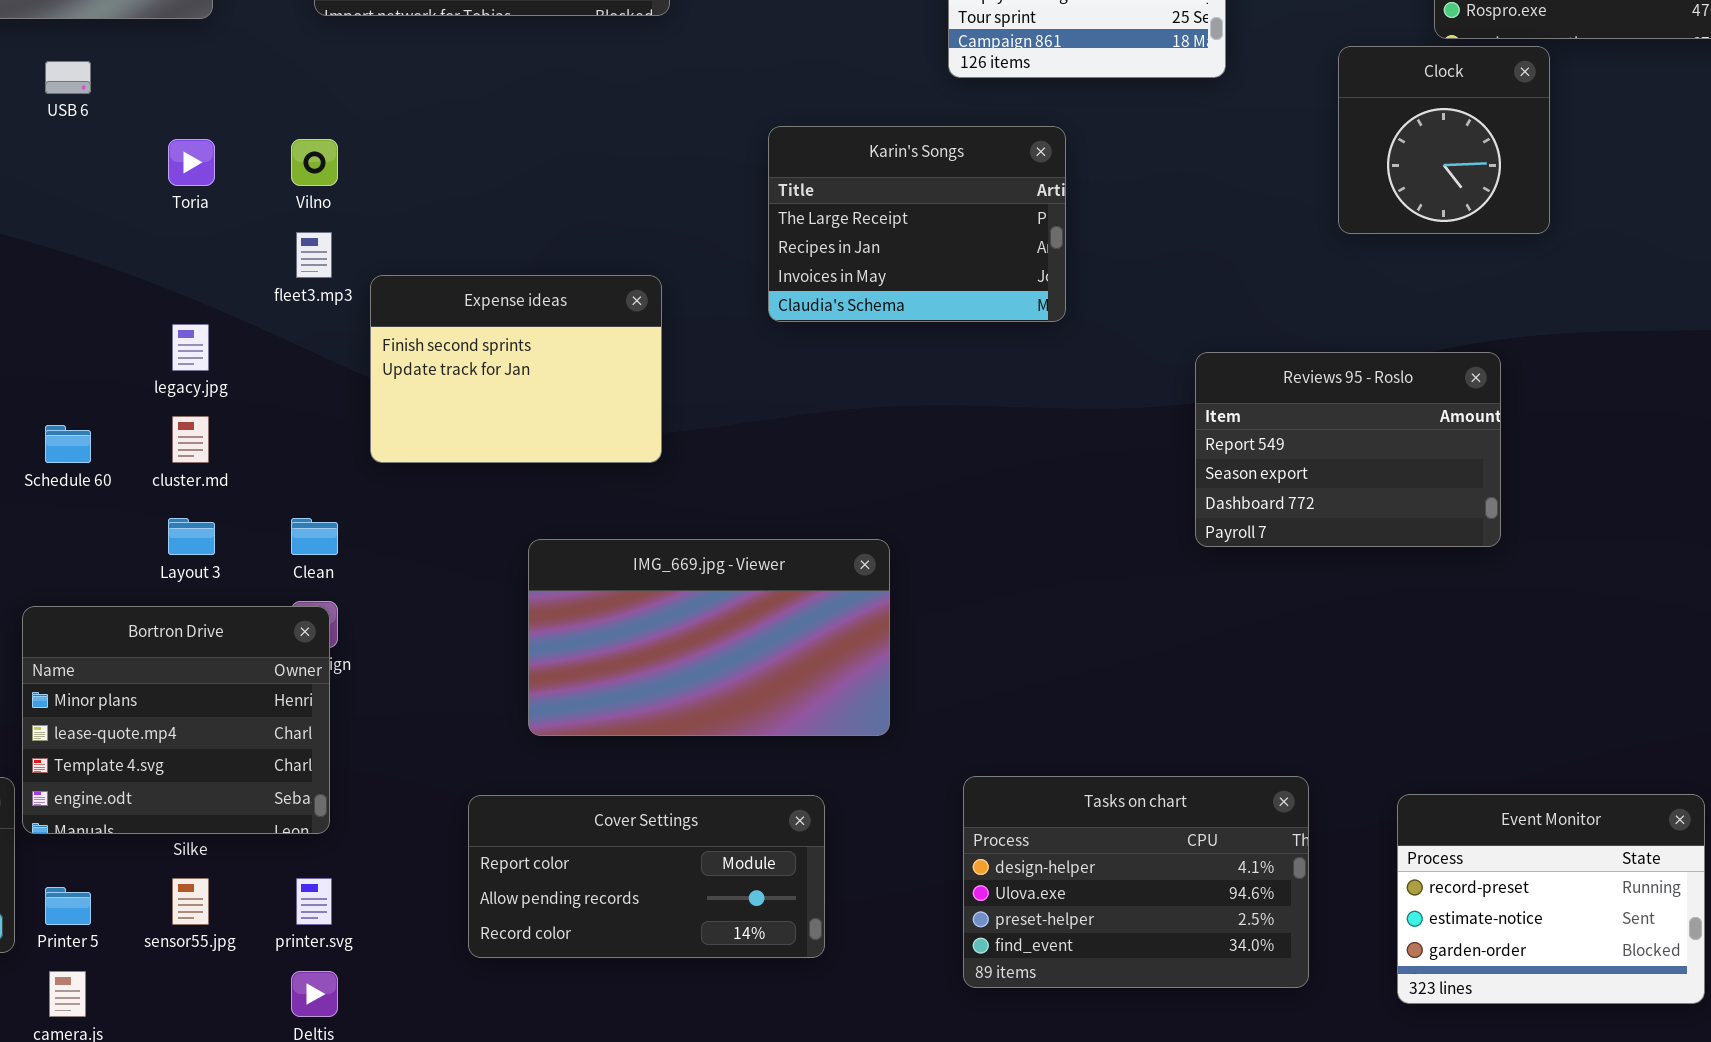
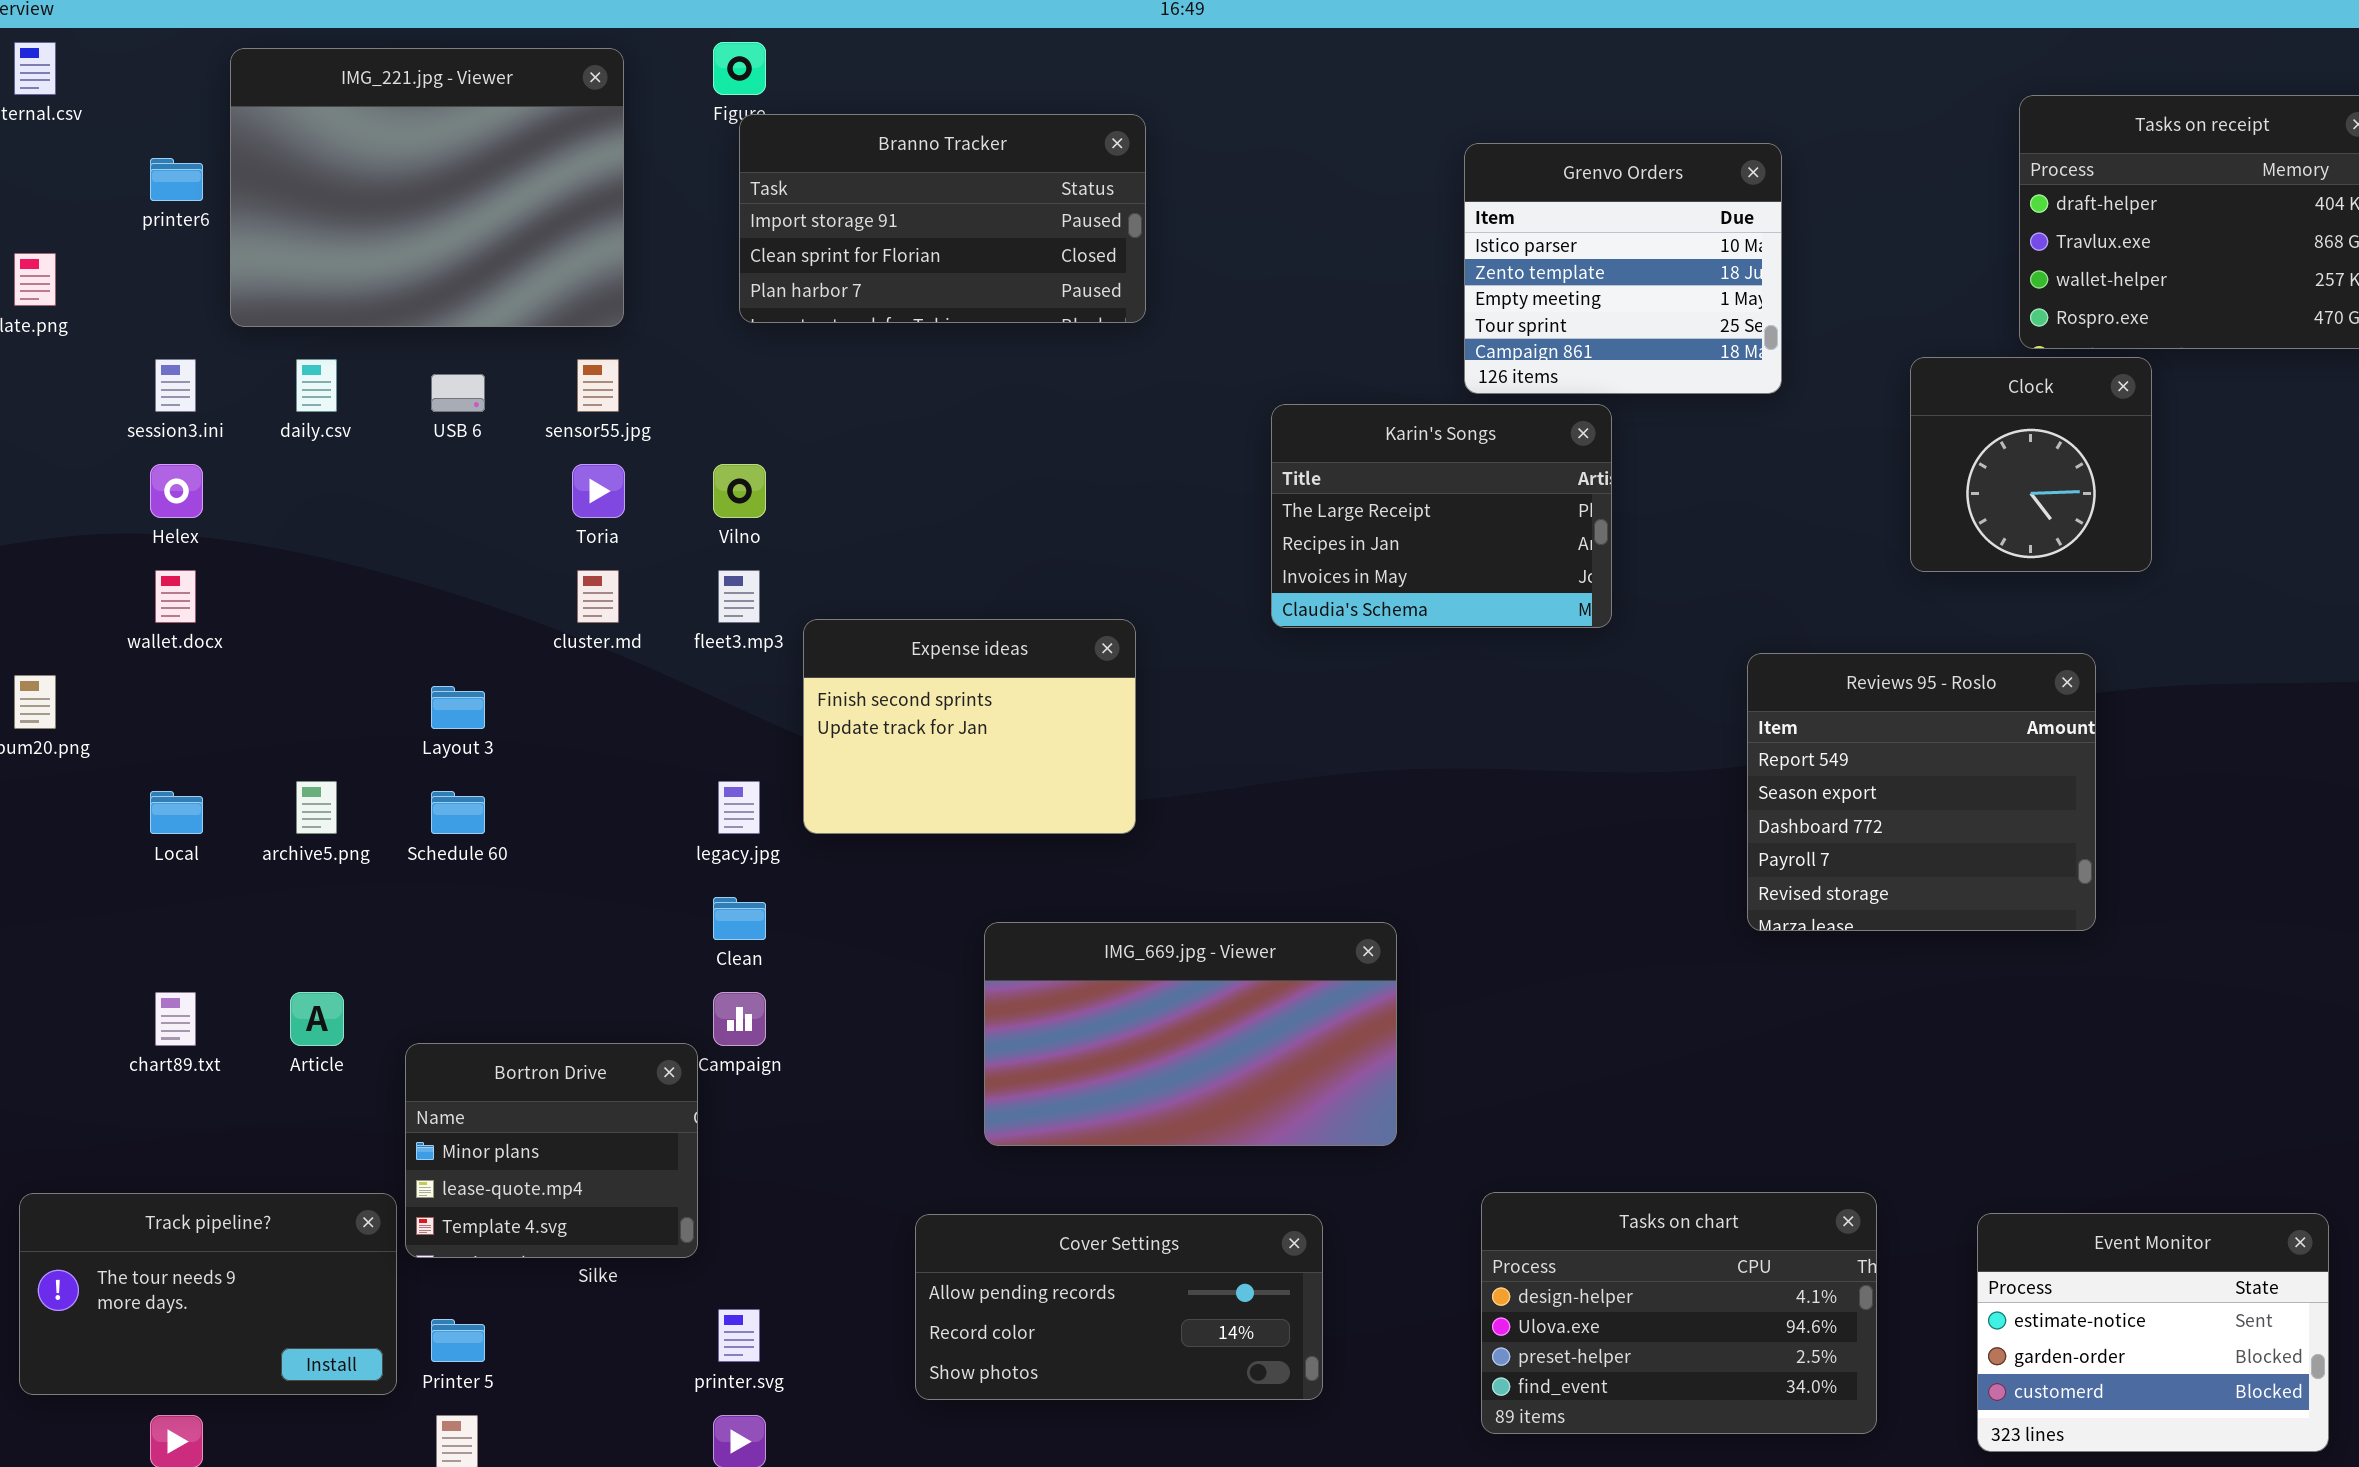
Karin's Songs: [768,126,1066,322] -> [1271,404,1612,628], moved
legacy.jpg: [172,324,209,371] -> [718,781,760,834], moved
Reviews 95 - Roslo: [1195,352,1501,547] -> [1747,653,2096,931], resized
cluster.md: [172,416,209,463] -> [577,570,619,623], moved
Layout 3: [168,518,215,555] -> [431,686,485,729], moved
Bortron Drive: [22,606,330,834] -> [405,1043,698,1258], resized
Event Monitor: [1397,794,1705,1004] -> [1977,1213,2329,1452], scrolled down 1 row
Cover Settings: [468,795,825,958] -> [915,1214,1323,1400], scrolled down 1 row
sensor55.jpg: [172,878,209,925] -> [577,359,619,412], moved

